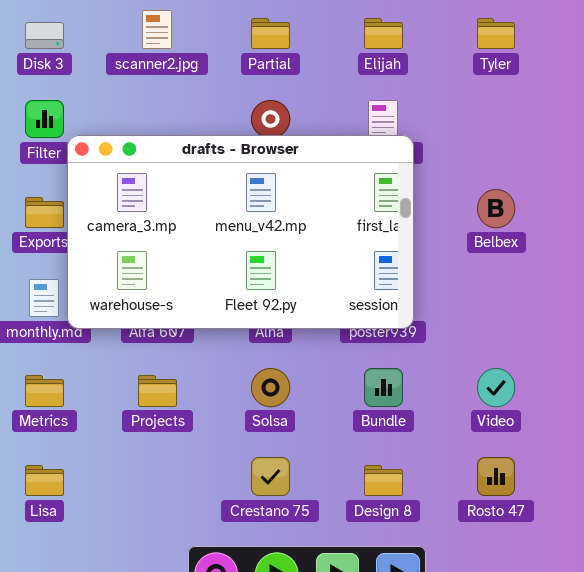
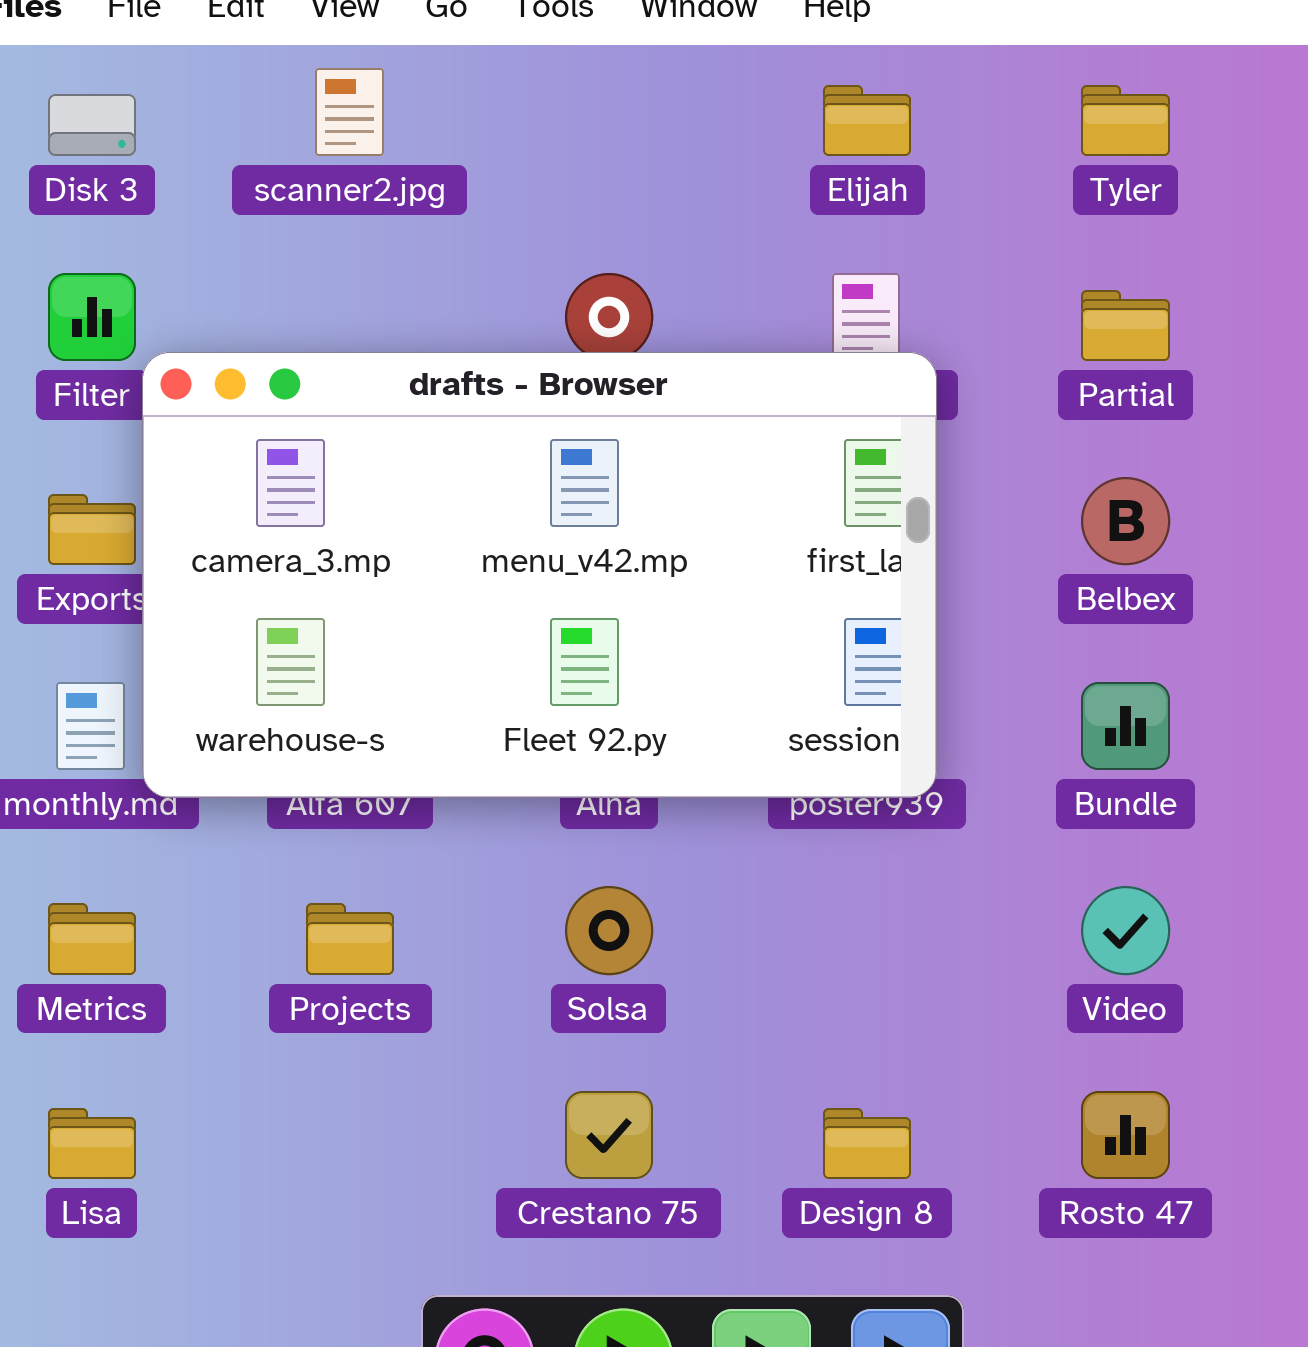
Partial: [251,18,290,49] -> [1081,290,1170,361], moved
Bundle: [364,368,403,407] -> [1081,682,1170,770], moved

